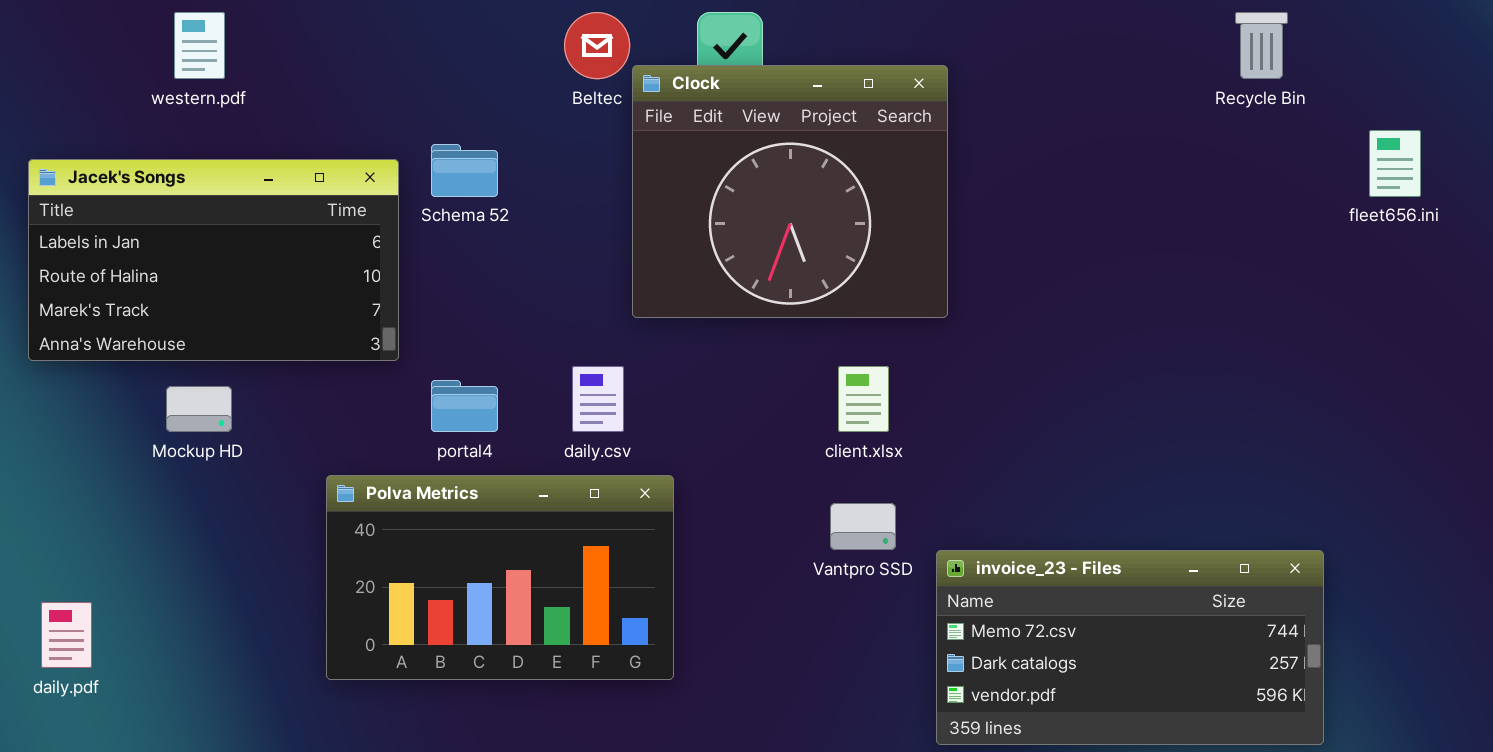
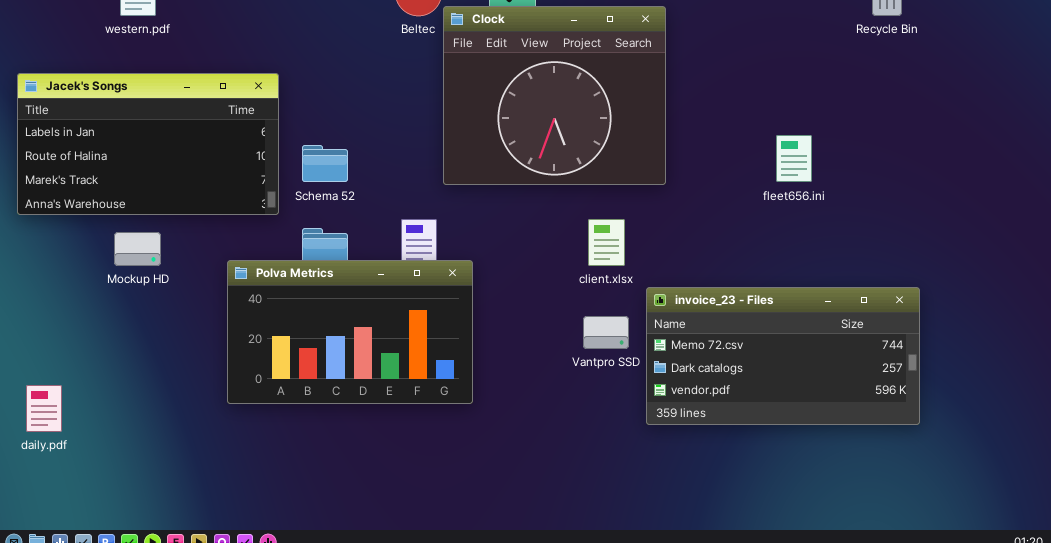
fleet656.ini: [1369,130,1421,197] -> [776,135,812,182], moved
Schema 52: [431,144,498,197] -> [302,145,348,182], moved
Polva Metrics: [326,475,674,680] -> [227,260,473,404], moved
invoice_23 - Files: [936,550,1324,745] -> [646,287,920,425], moved

